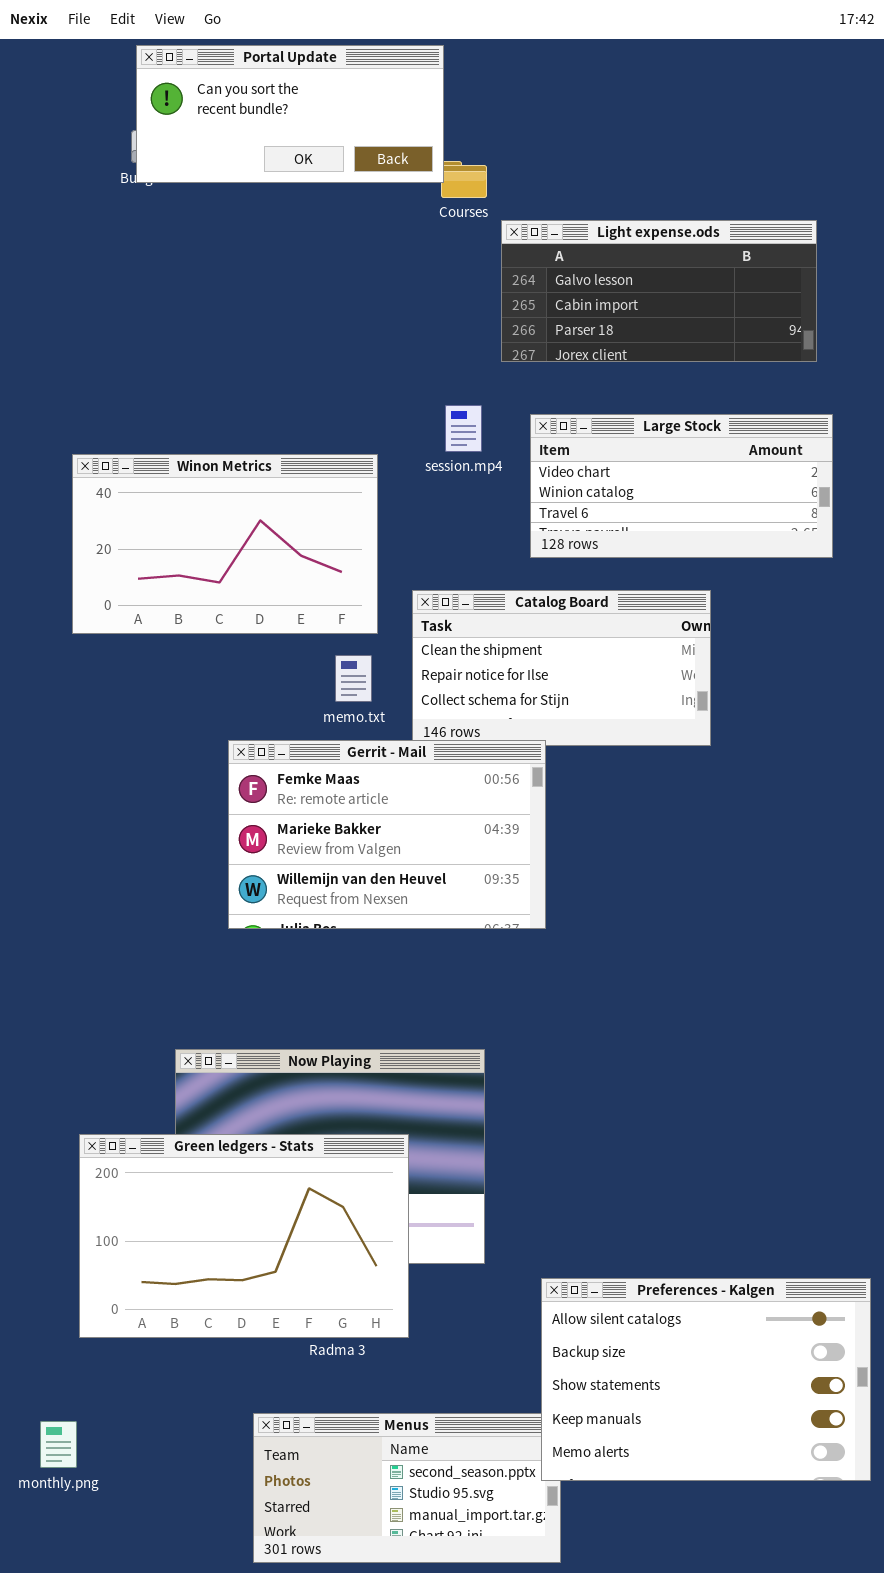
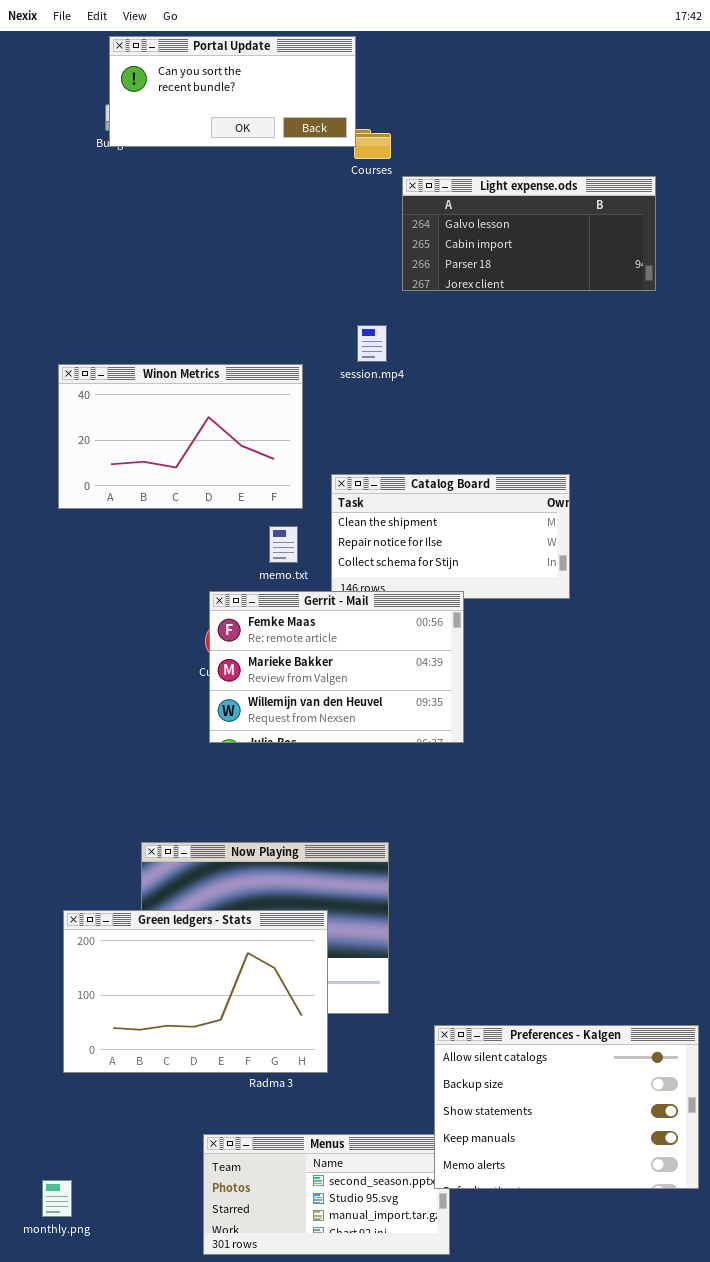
Large Stock: [530,414,833,558] -> none, closed
Gerrit - Mail: [228,740,546,929] -> [209,591,464,743], moved
monthly.png: [40,1421,77,1468] -> [42,1180,72,1217], moved

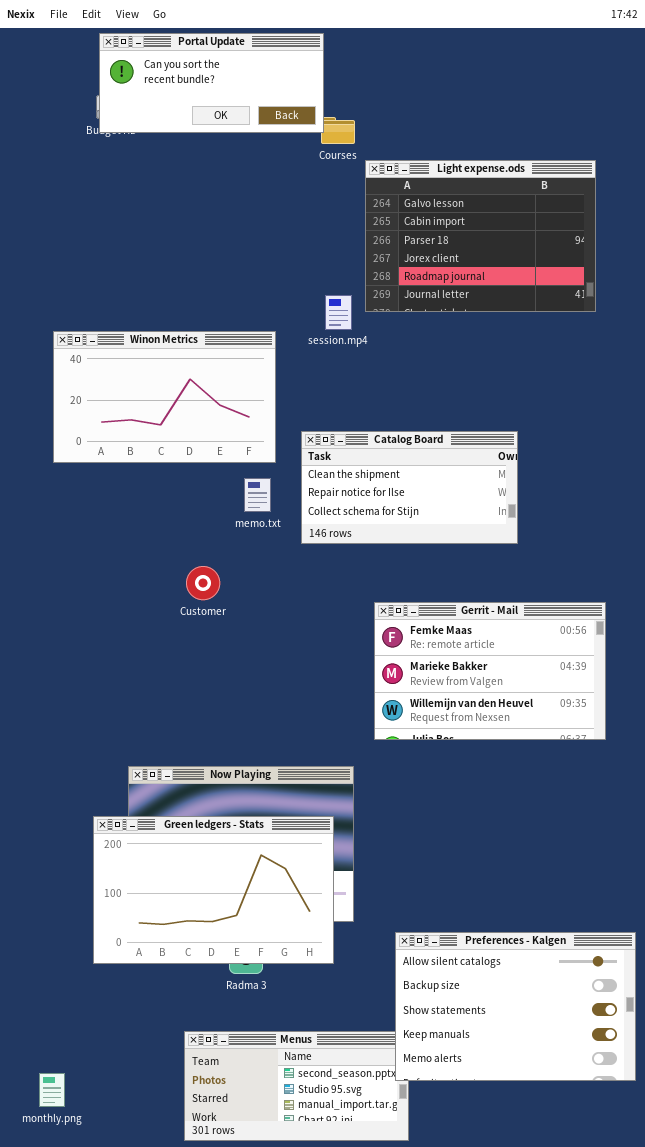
Light expense.ods: [402,176,656,291] -> [365,160,596,312], resized
Gerrit - Mail: [209,591,464,743] -> [374,602,606,740], moved
Green ledgers - Stats: [63,910,328,1073] -> [93,816,334,964], moved

